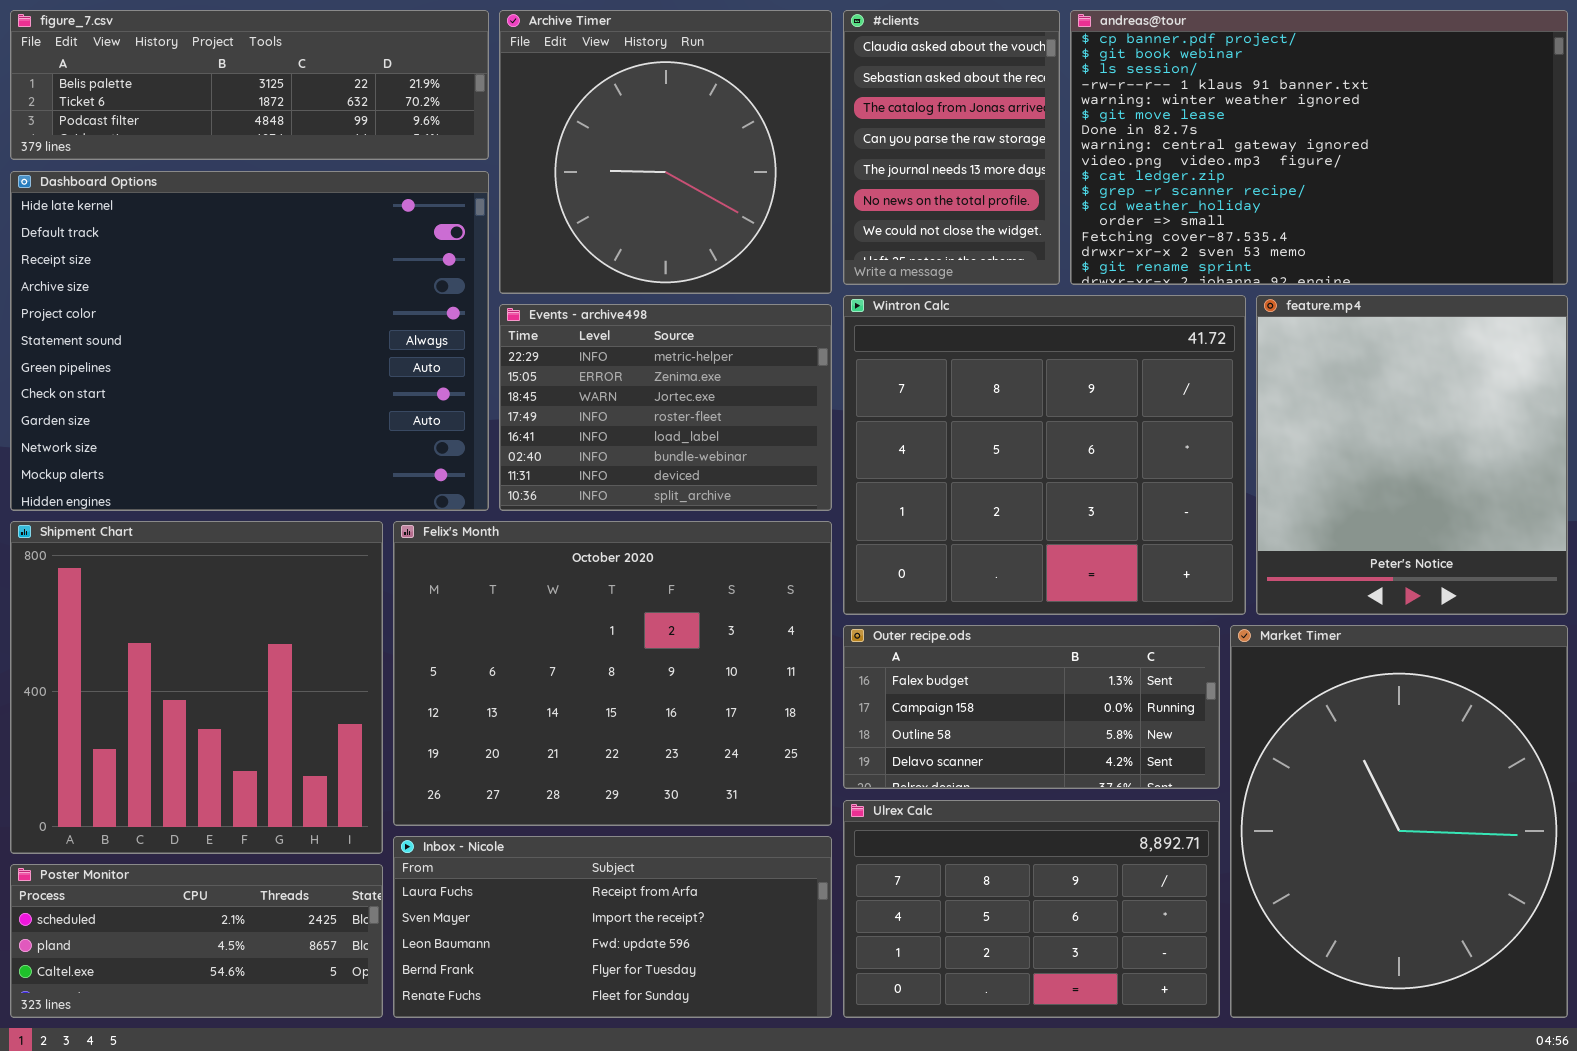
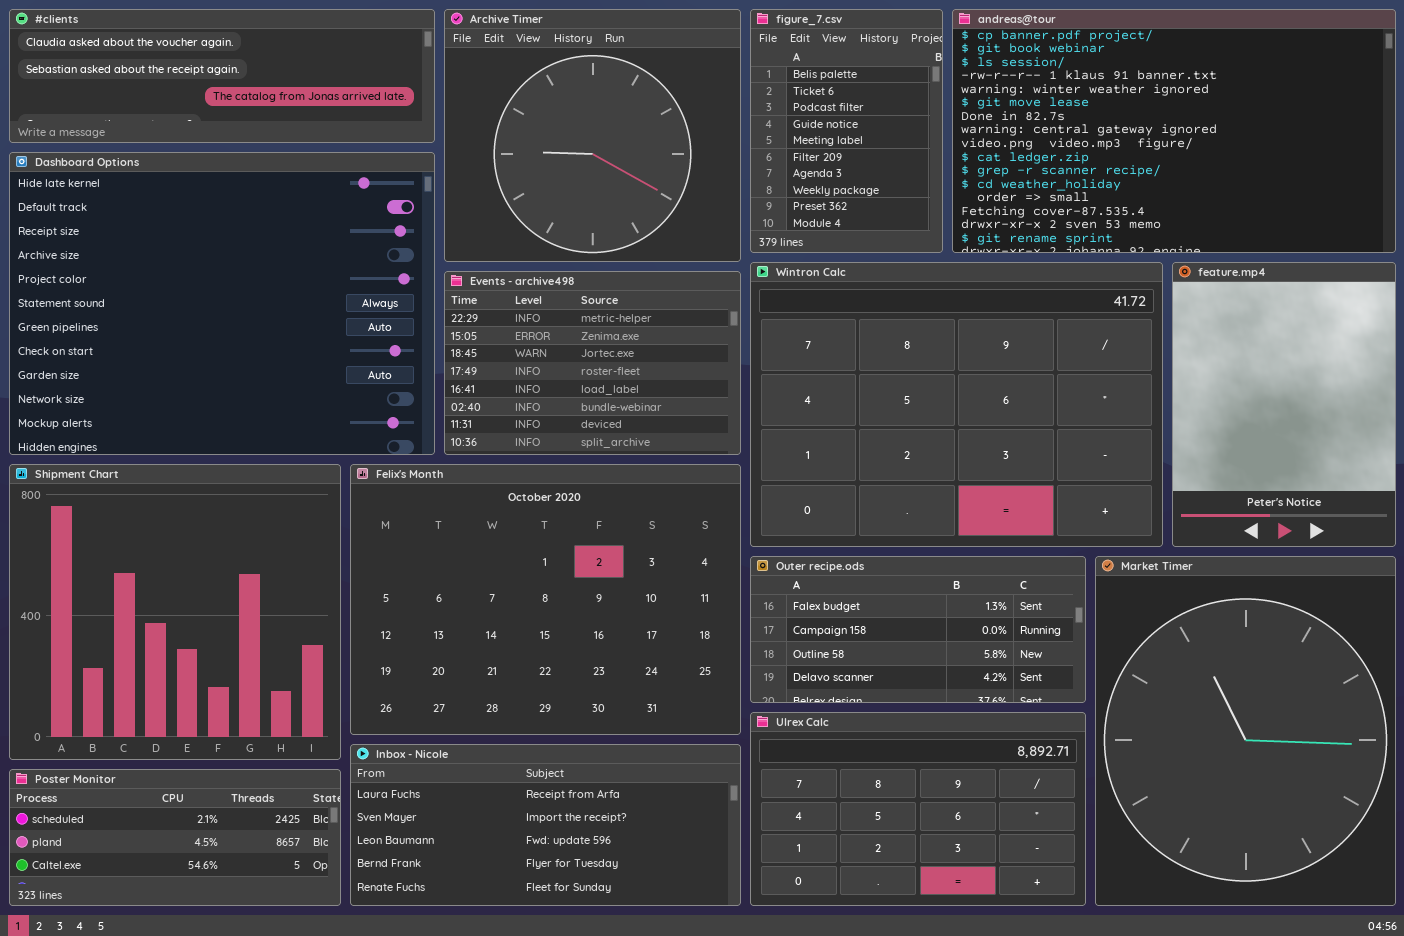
figure_7.csv: [10,10,489,160] -> [750,9,943,253], moved, resized
#clients: [843,10,1060,285] -> [9,9,435,143], moved, resized
Wintron Calc: [843,295,1246,615] -> [750,262,1163,547], resized
feature.mp4: [1256,295,1568,615] -> [1172,262,1396,547], resized

